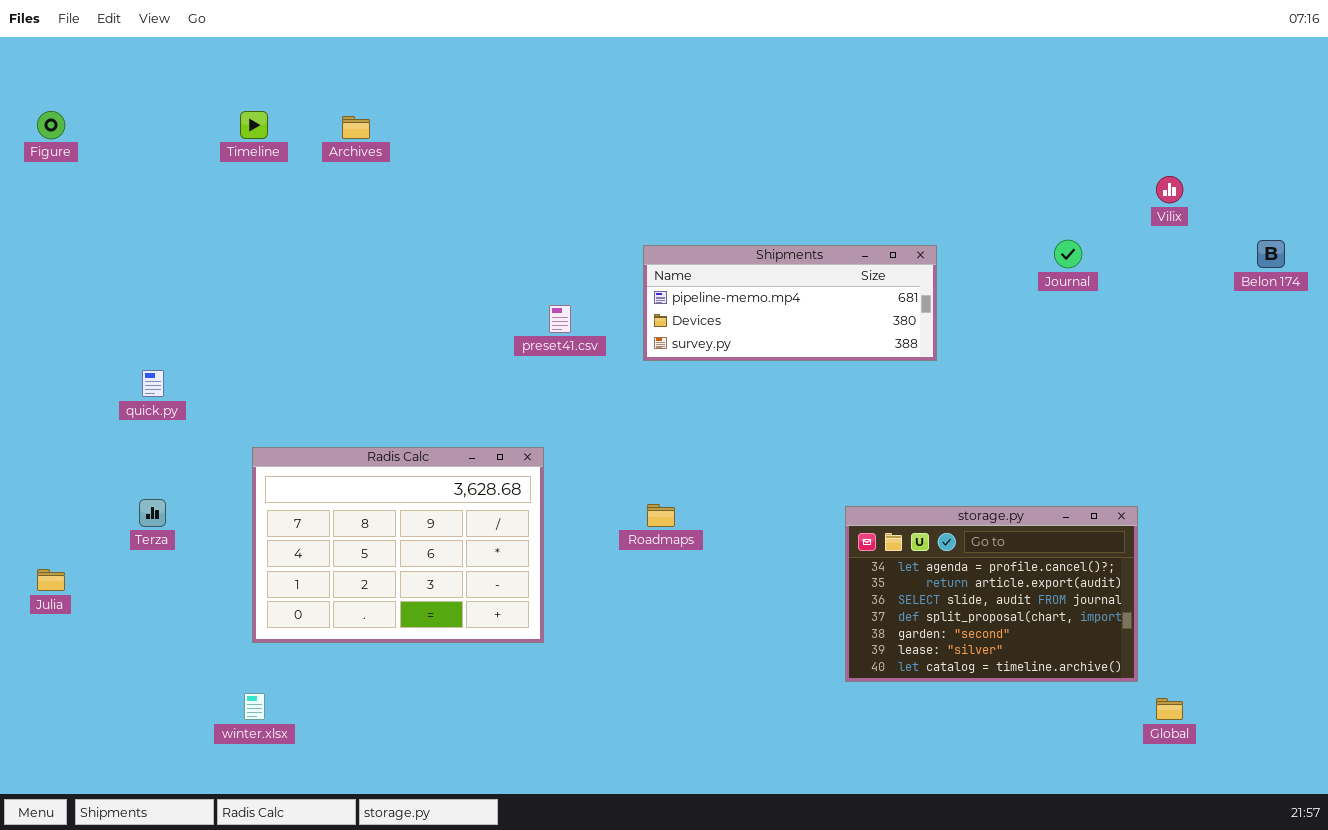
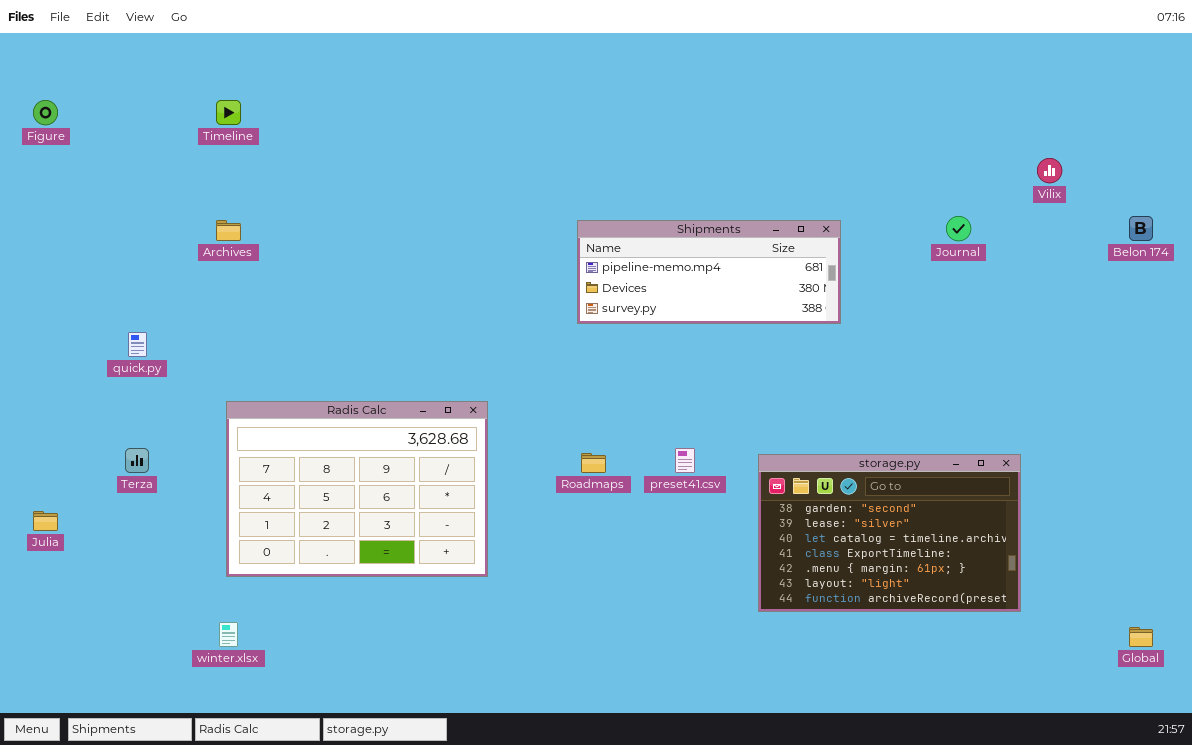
Archives: [342,116,370,139] -> [216,220,241,241], moved
preset41.csv: [549,305,571,333] -> [675,448,695,473], moved
storage.py: [845,506,1138,682] -> [758,454,1021,612], scrolled down 4 rows
Global: [1156,698,1183,720] -> [1129,627,1153,647], moved

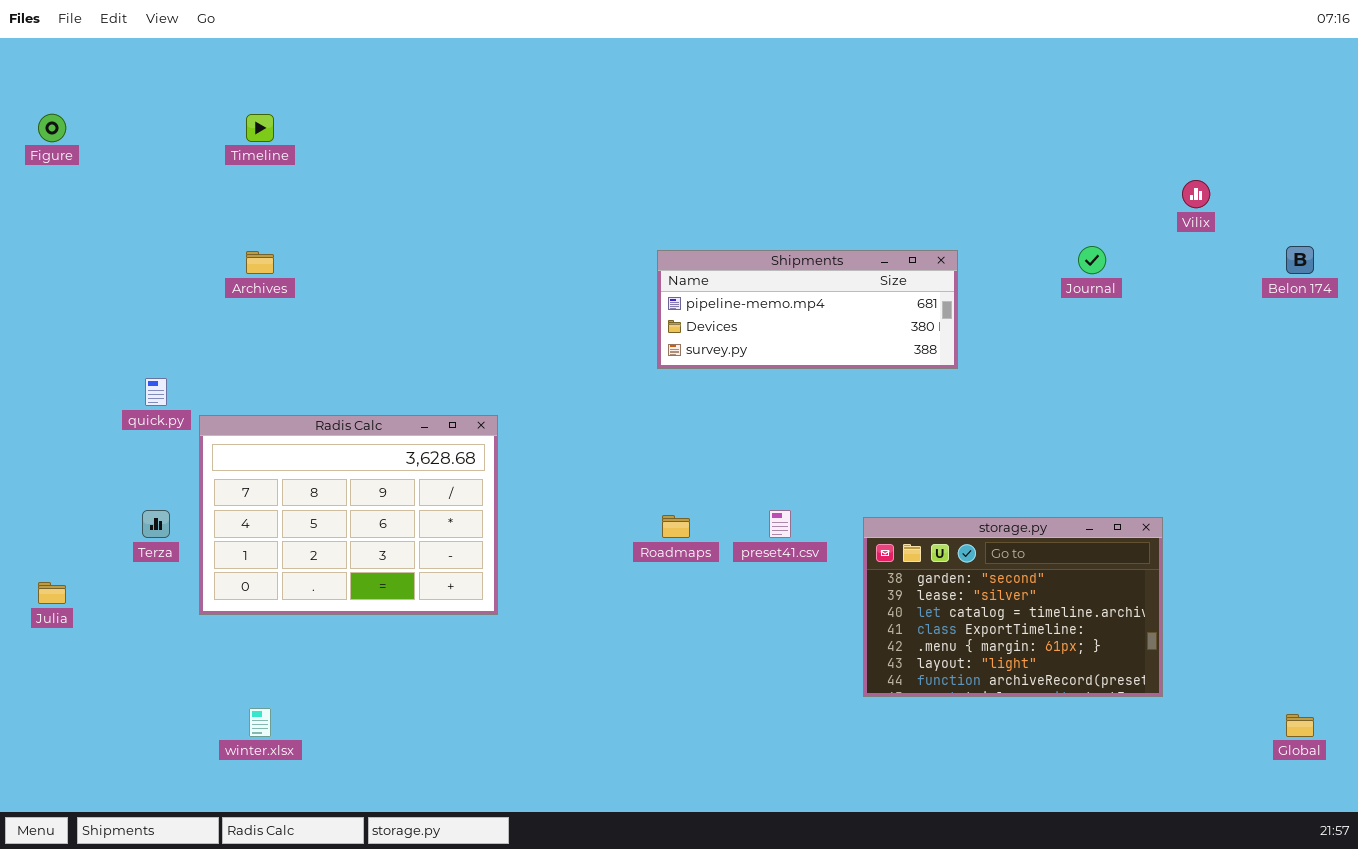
Radis Calc: [226,401,488,577] -> [199,415,498,615], moved

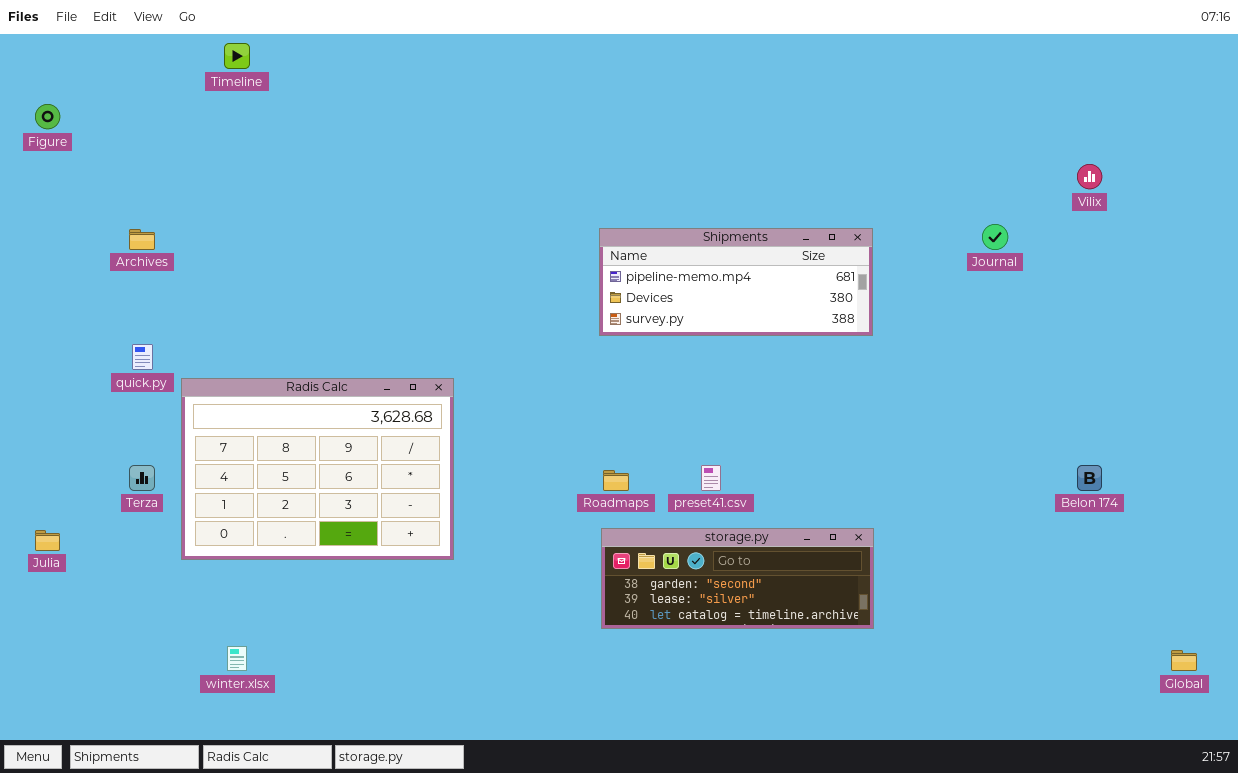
Timeline: [246,114,274,142] -> [224,43,250,69], moved
Belon 174: [1286,246,1314,274] -> [1077,465,1102,491], moved
Archives: [246,251,274,274] -> [129,229,155,250], moved
storage.py: [863,517,1163,697] -> [601,528,874,629], moved, resized

